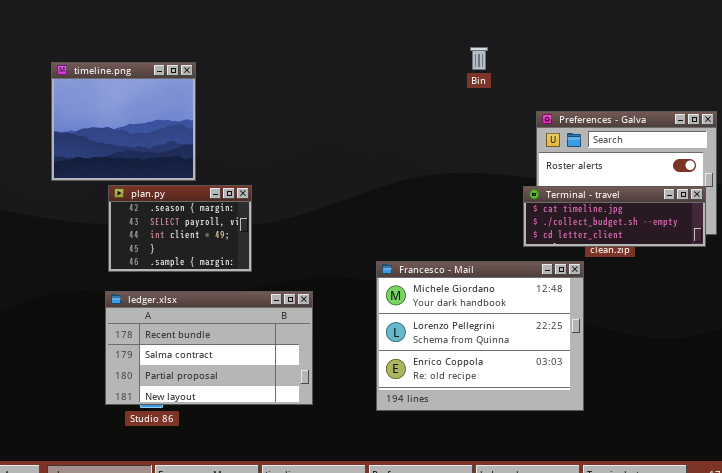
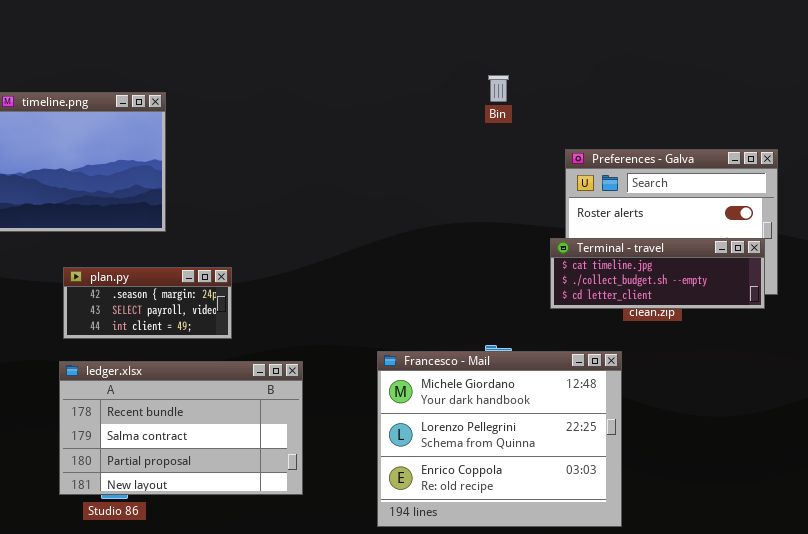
plan.py: [108,185,252,272] -> [63,267,232,339], resized
Francesco - Mail: [376,261,584,411] -> [377,351,622,527], moved

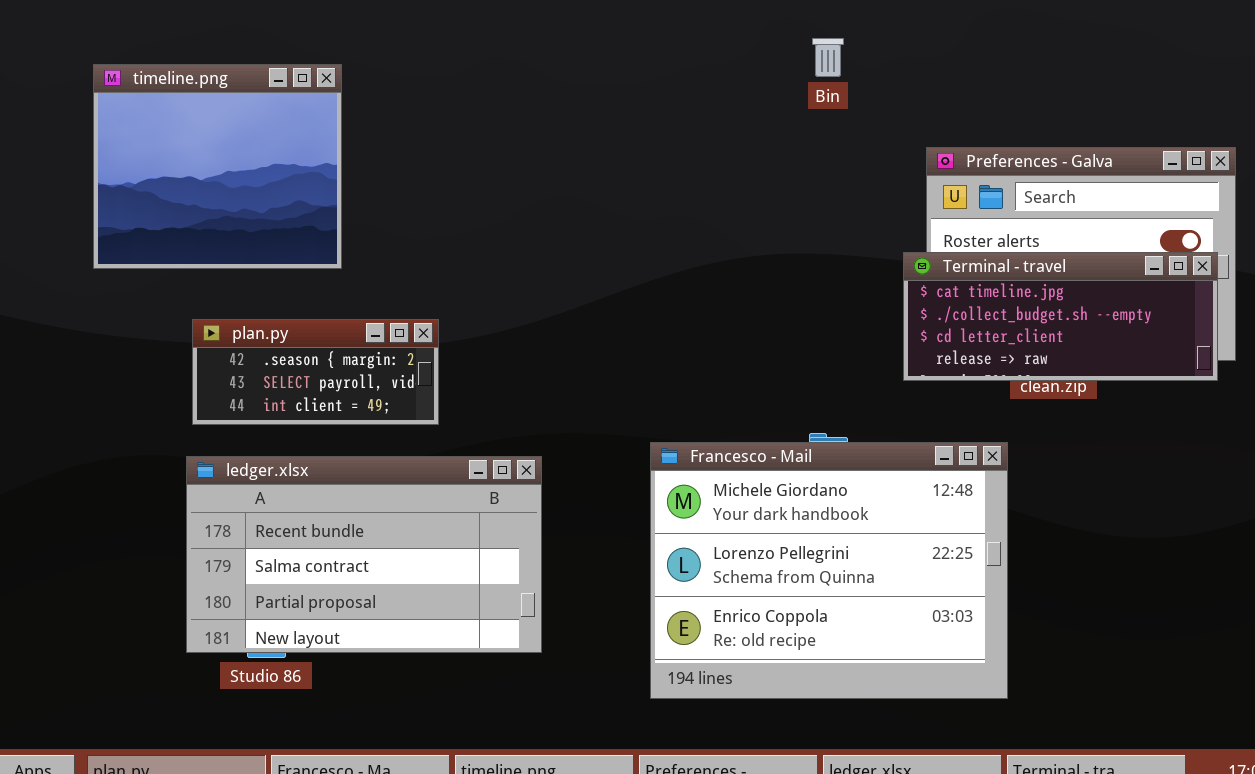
Terminal - travel: [550,238,765,309] -> [903,252,1218,381], resized

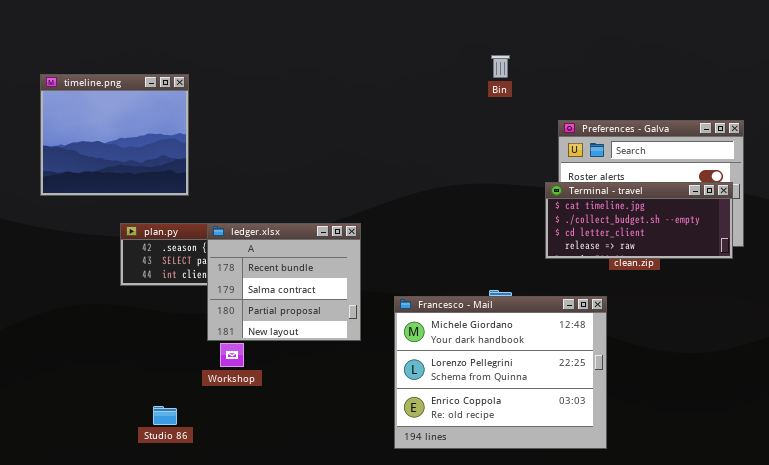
timeline.png: [93,64,342,269] -> [40,74,189,196], moved
ledger.xlsx: [186,456,542,653] -> [207,223,361,341], moved, resized

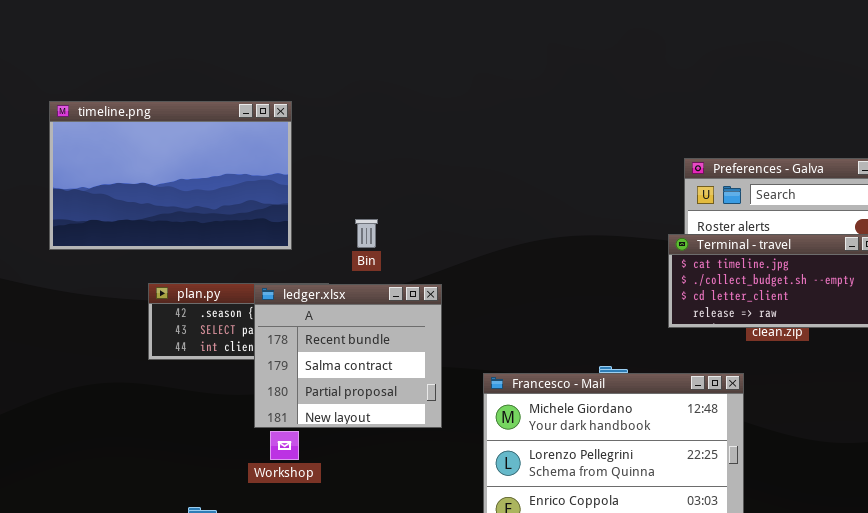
Bin: [491,55,510,78] -> [355,219,378,248], moved
timeline.png: [40,74,189,196] -> [49,101,292,250], resized

